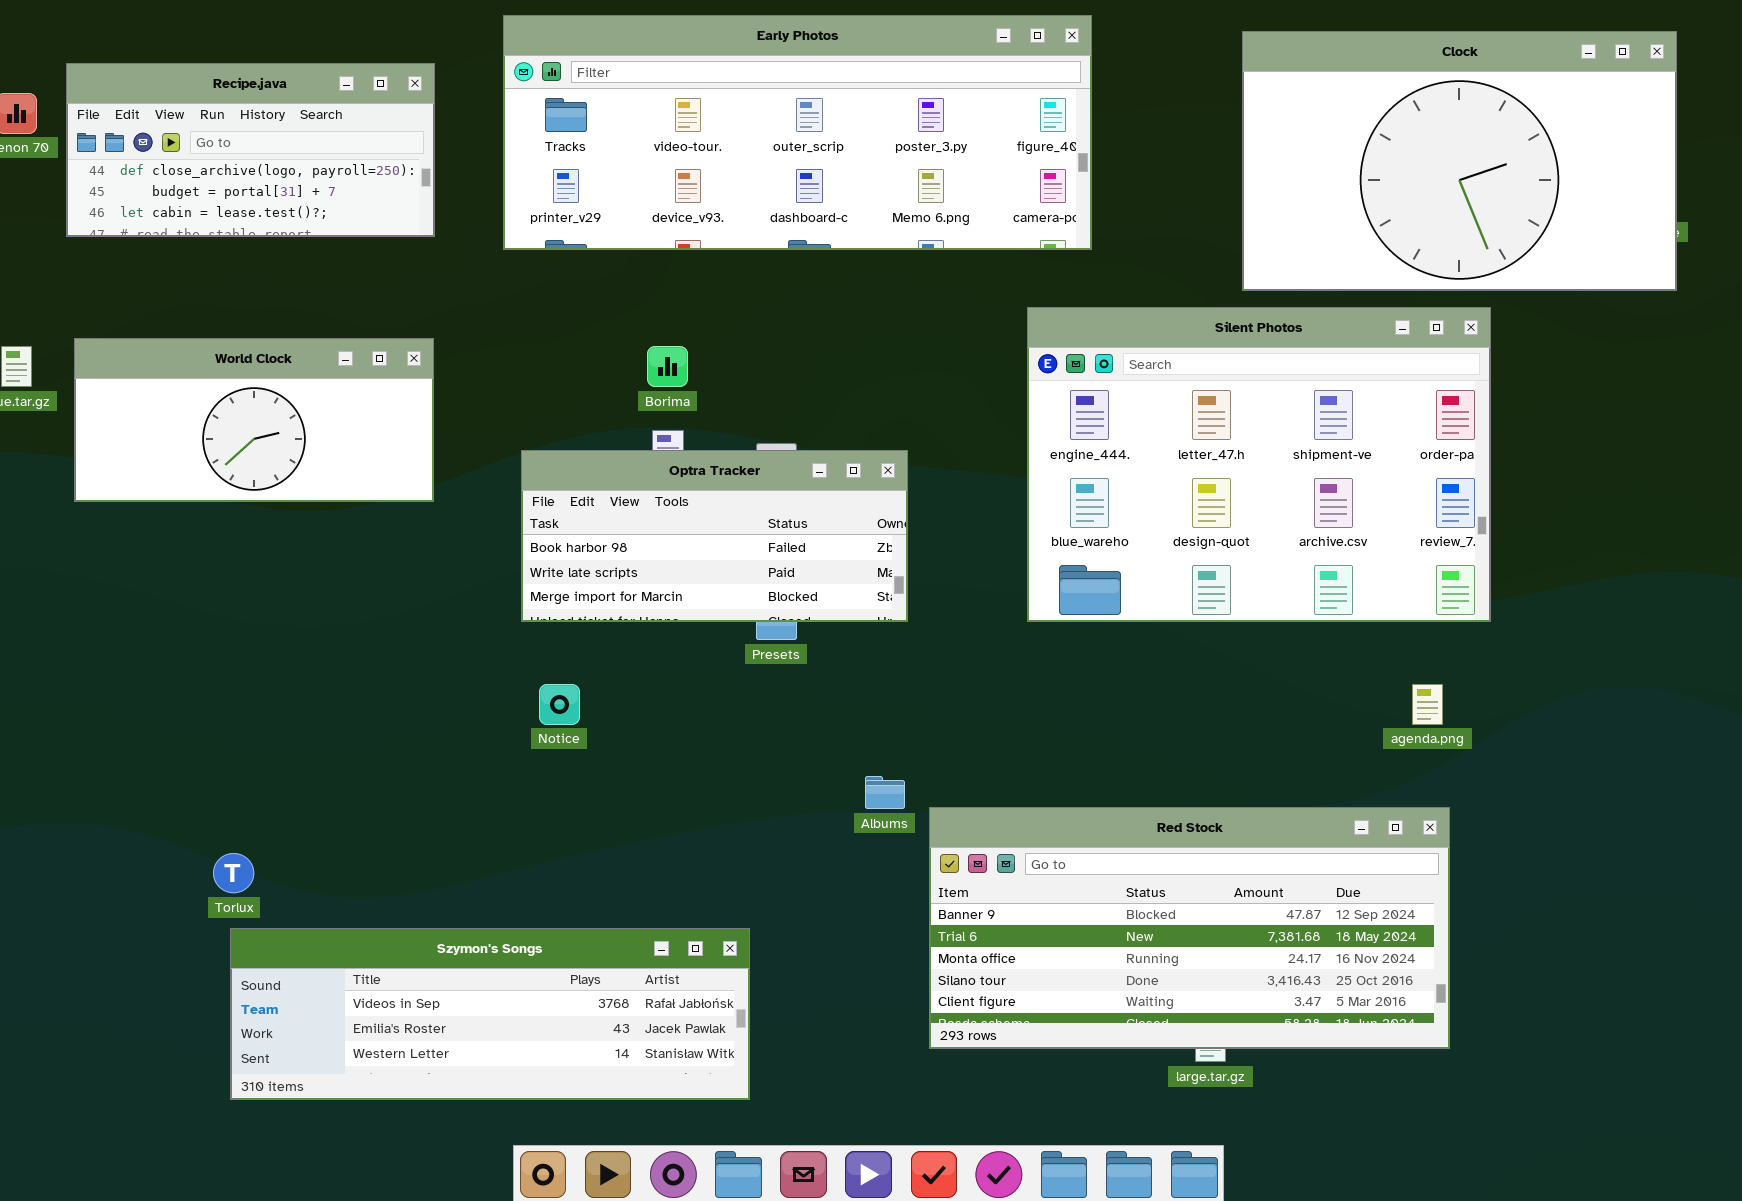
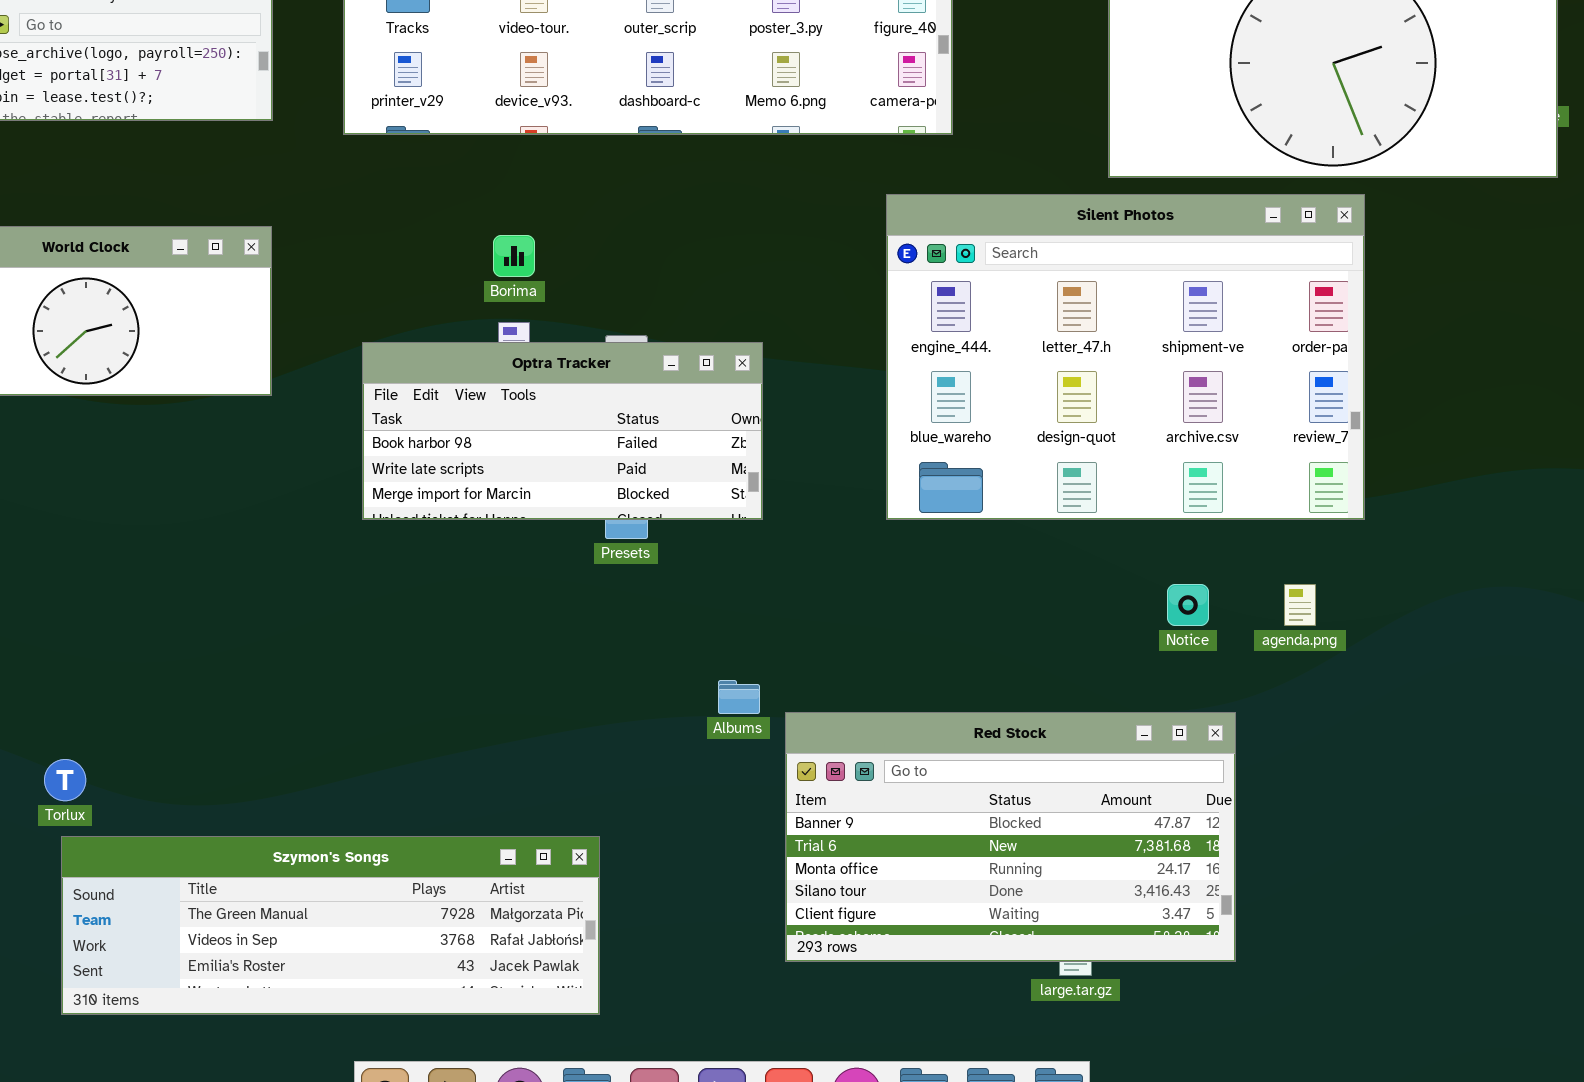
Notice: [539,684,580,725] -> [1167,584,1209,626], moved
Red Stock: [929,807,1450,1049] -> [785,712,1236,962], resized
Szymon's Songs: [230,928,750,1100] -> [61,836,600,1015], scrolled up 1 row

